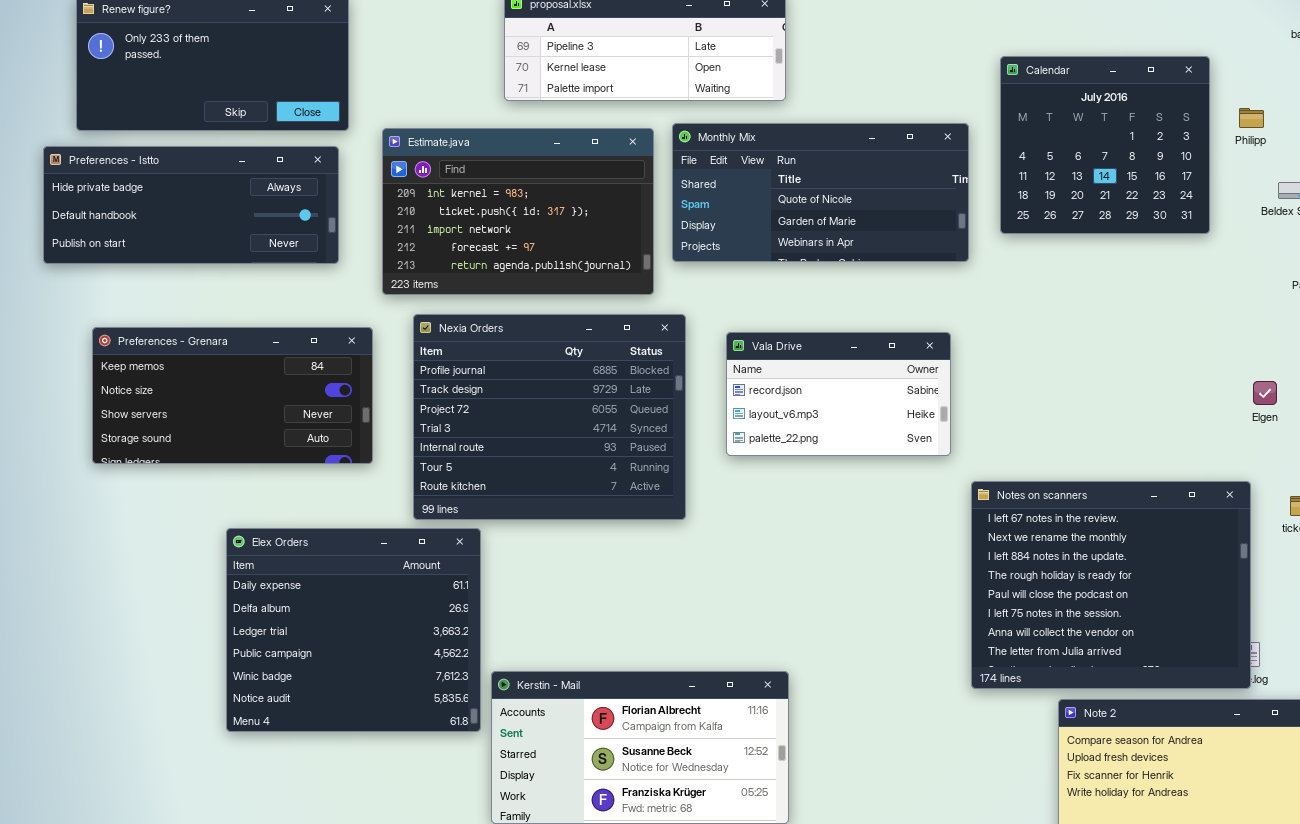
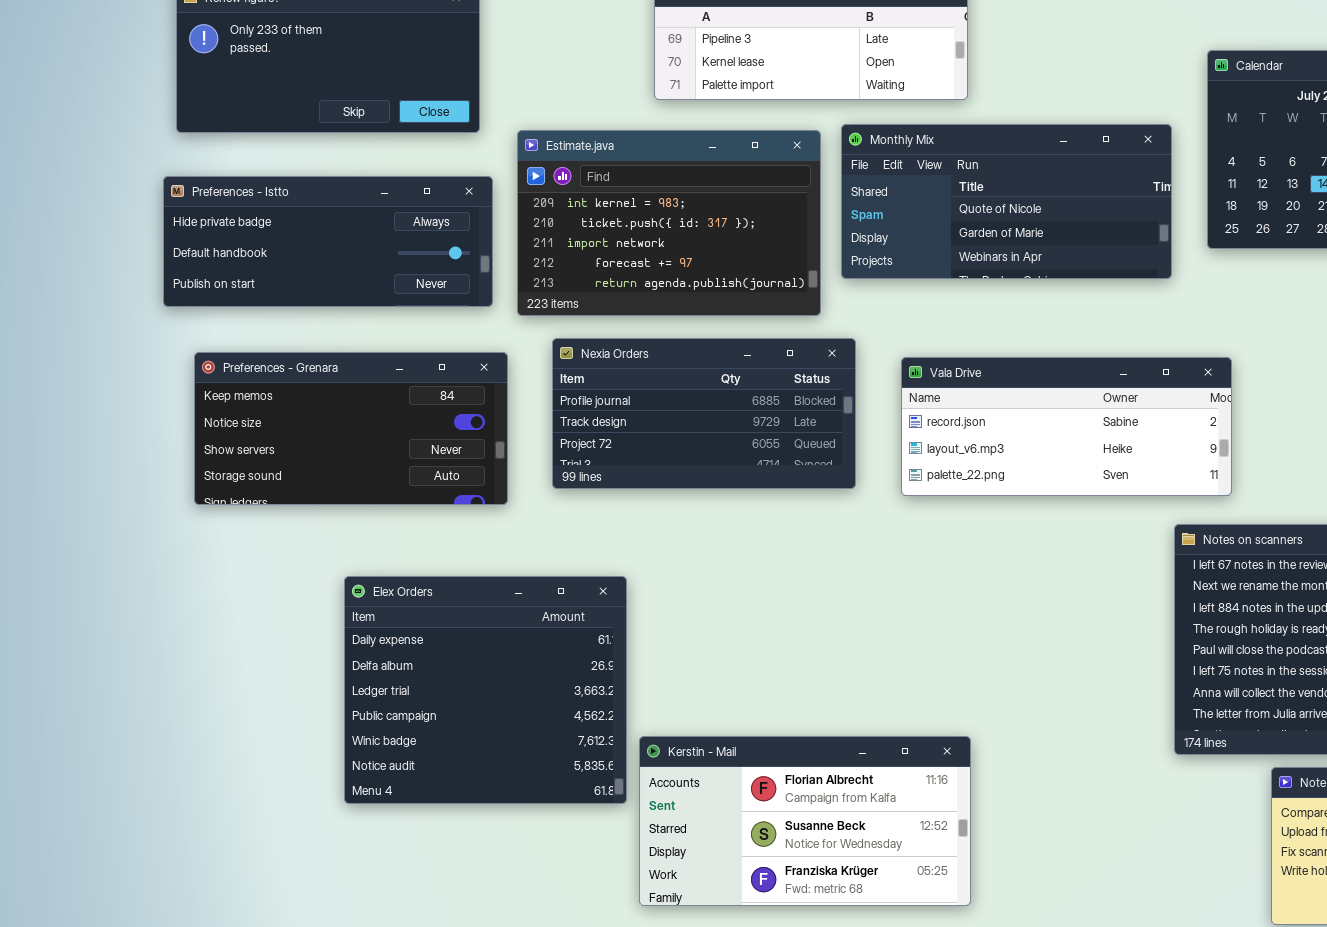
Preferences - Istto: [43,146,339,264] -> [163,176,493,307], moved
Nexia Orders: [413,314,686,520] -> [552,338,856,489], resized
Vala Drive: [726,332,951,456] -> [901,357,1232,496], resized

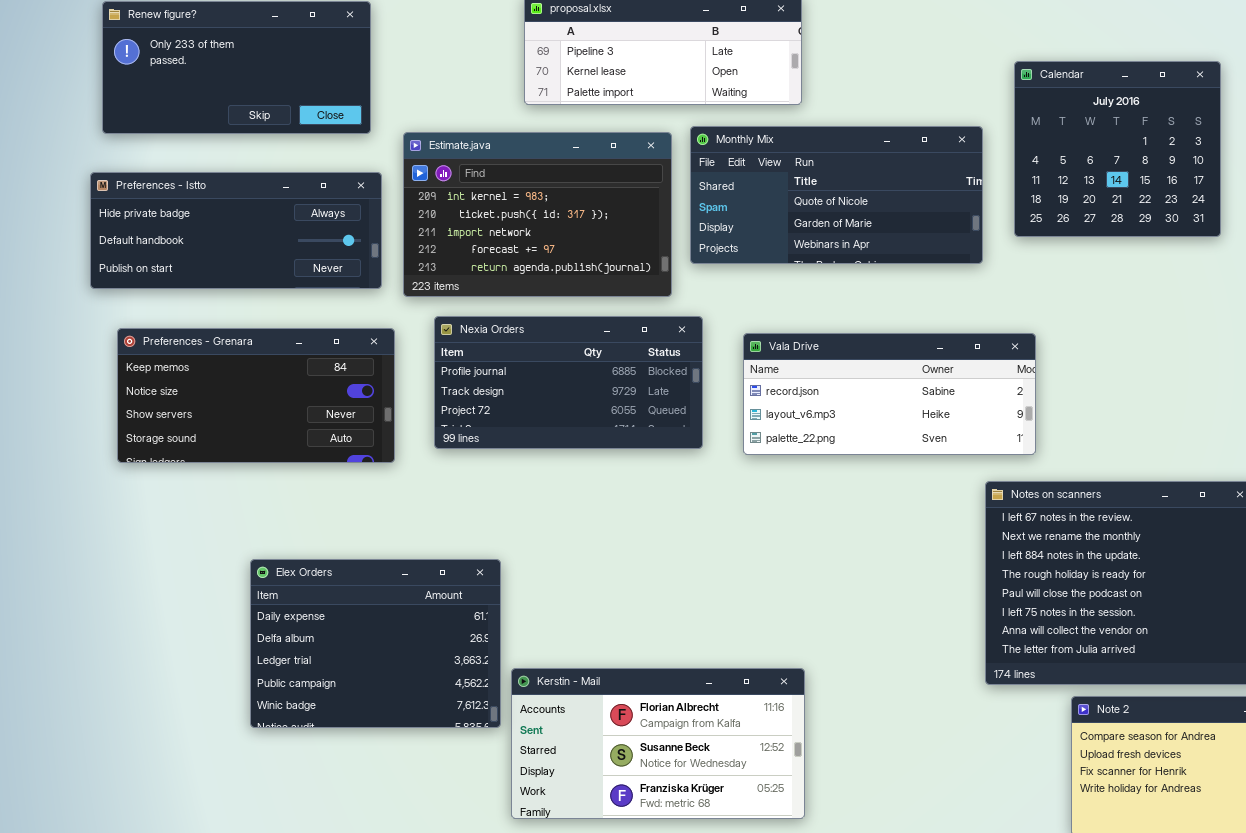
Elex Orders: [344,576,627,804] -> [250,559,501,728], resized

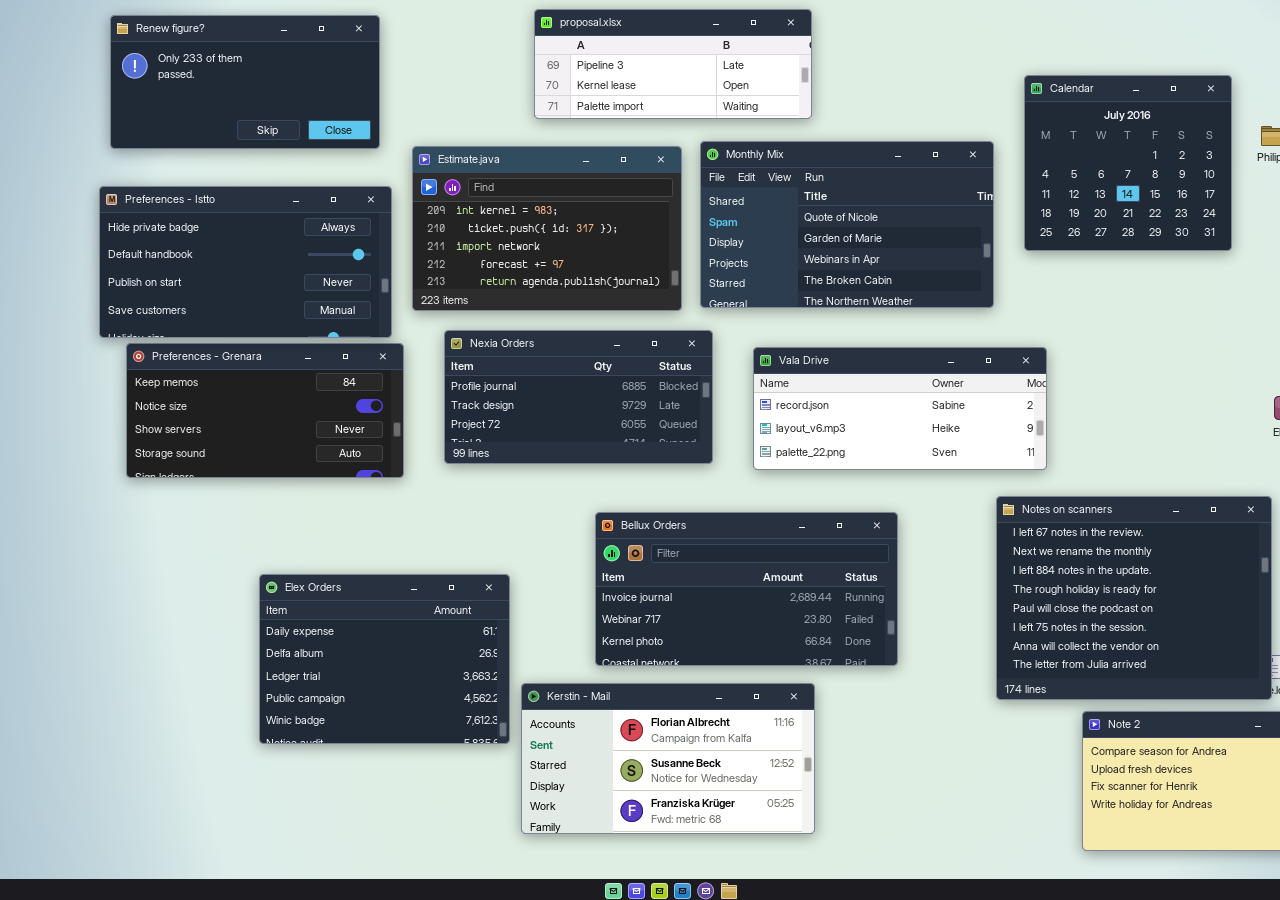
Monthly Mix: [690,126,983,264] -> [700,141,994,308], resized
Preferences - Istto: [90,172,382,289] -> [99,186,392,338], resized
Bellux Orders: none -> [595,512,898,666], opened

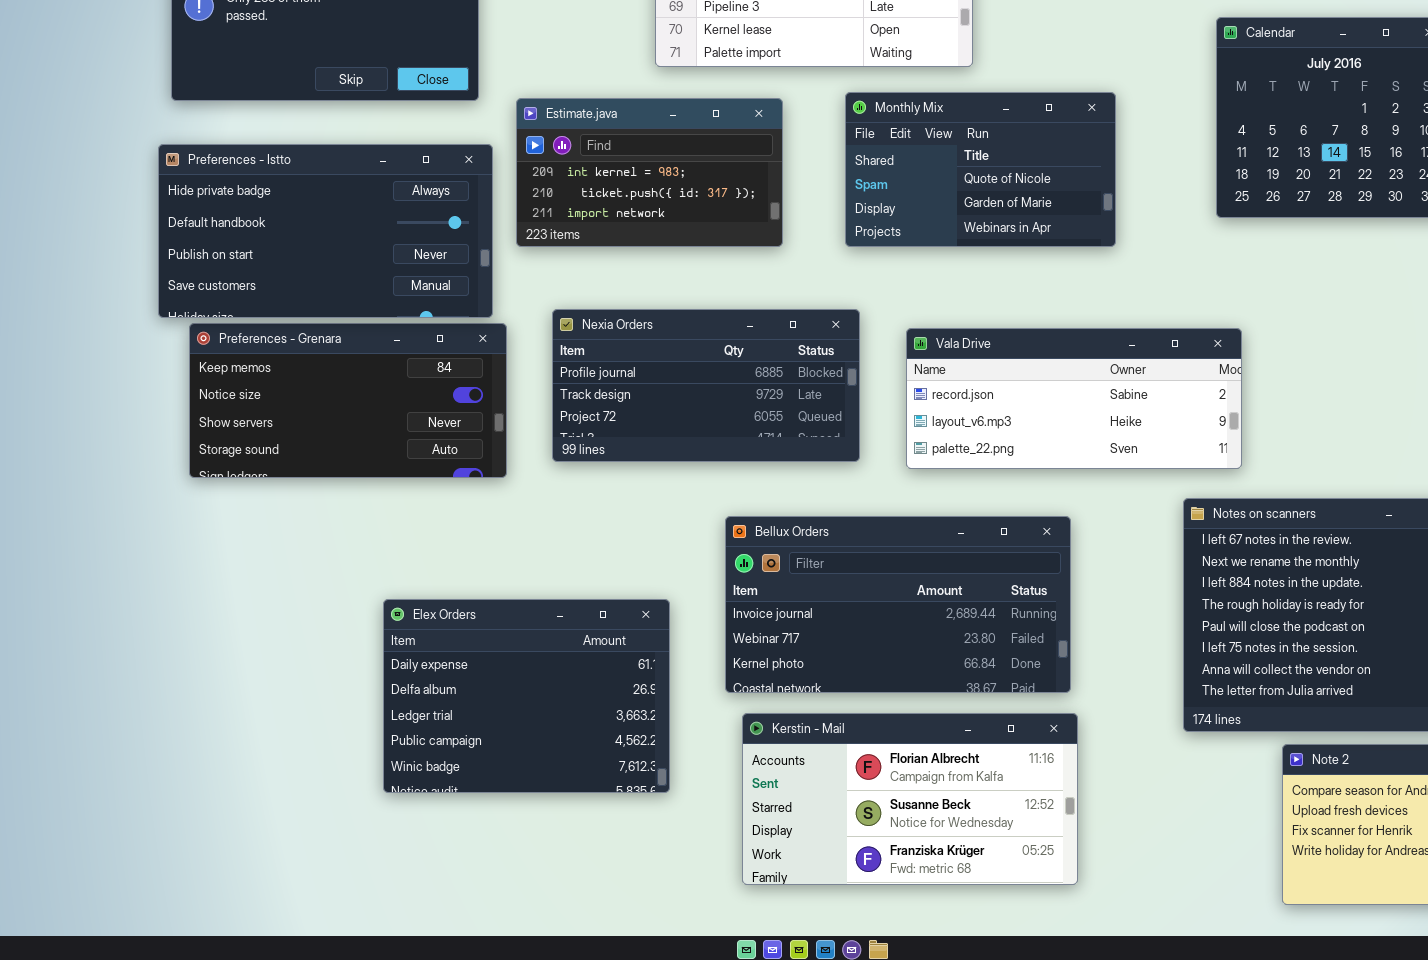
Monthly Mix: [700,141,994,308] -> [845,92,1116,247], resized
Estimate.java: [412,146,682,311] -> [516,98,783,247], resized
Elex Orders: [259,574,510,744] -> [383,599,670,793], moved
Kerstin - Mail: [521,683,815,834] -> [742,713,1078,885], moved

